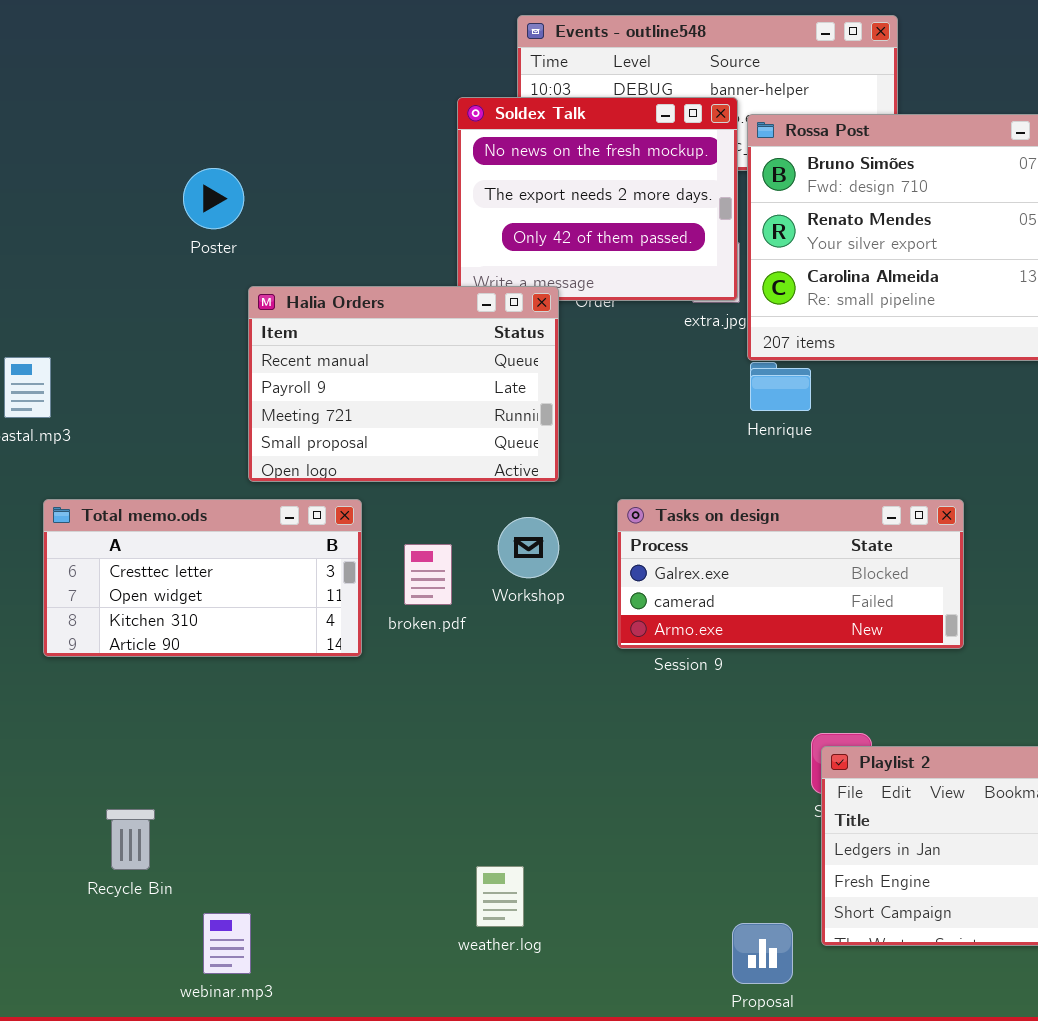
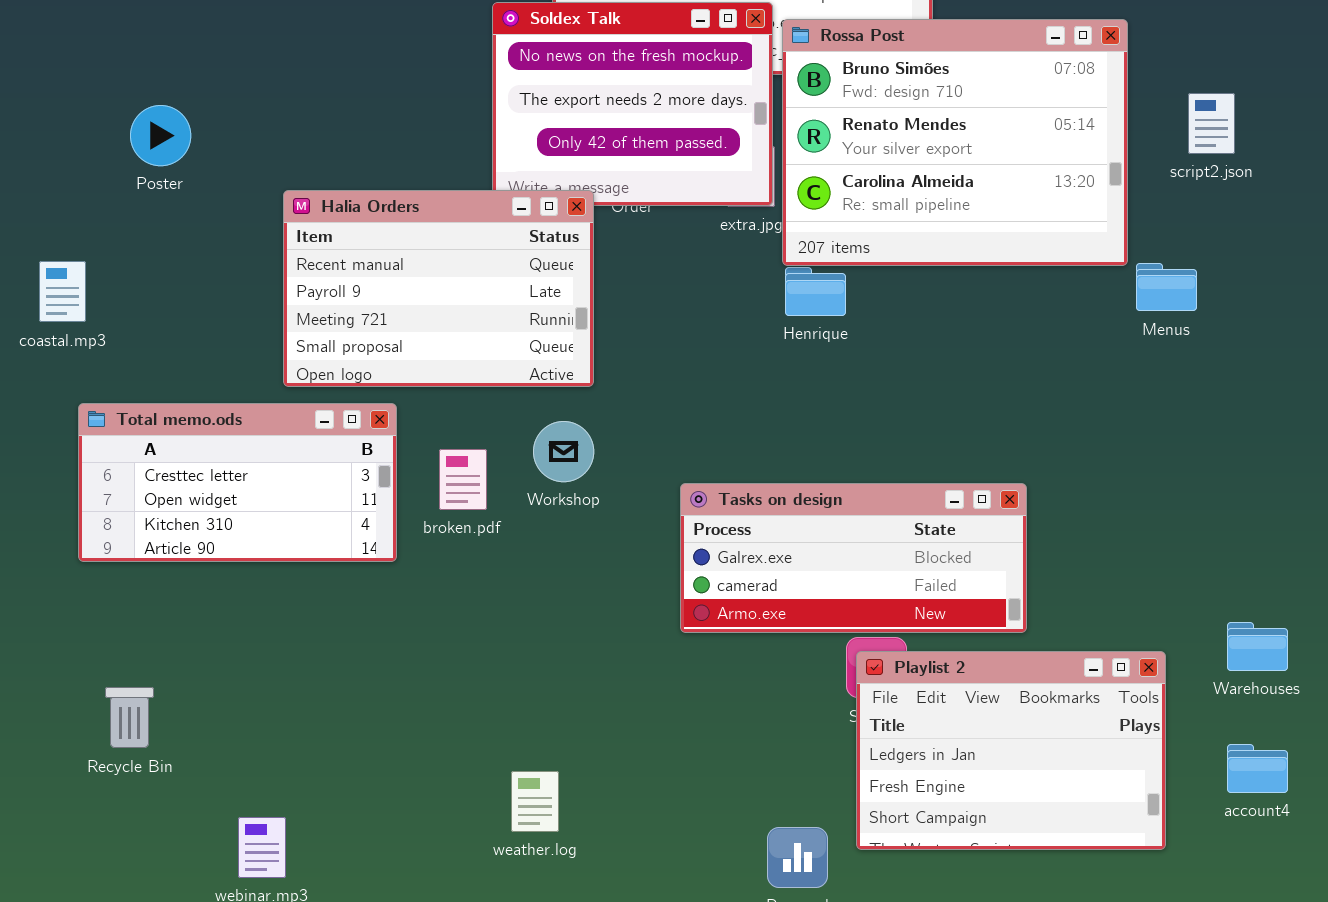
Poster: [183,168,244,229] -> [130,105,191,166], moved
Tasks on design: [617,499,964,649] -> [680,483,1027,633], moved
Recycle Bin: [106,809,155,870] -> [105,687,154,748], moved

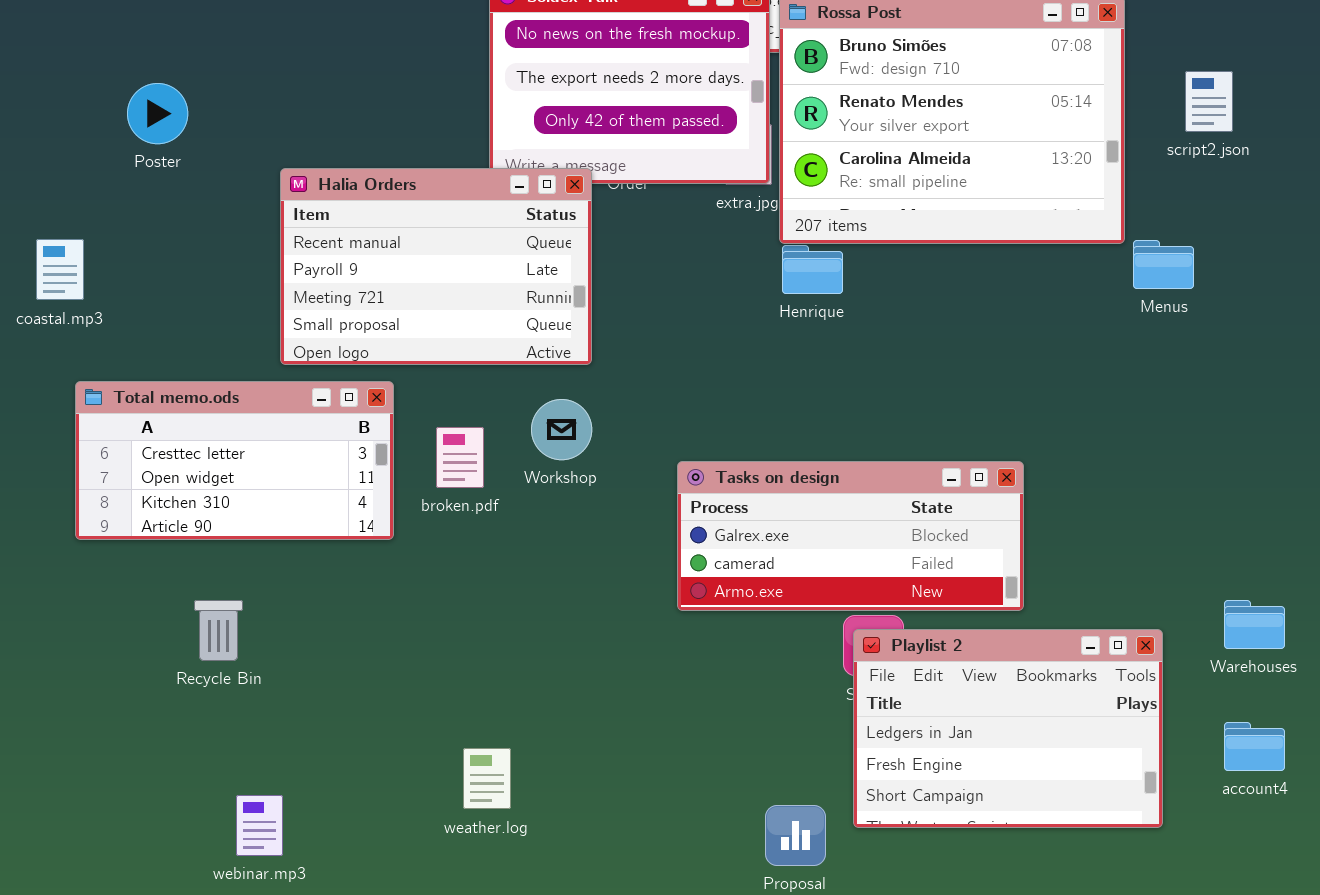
Recycle Bin: [105,687,154,748] -> [194,600,243,661], moved
weather.log: [511,771,559,832] -> [463,748,511,809], moved

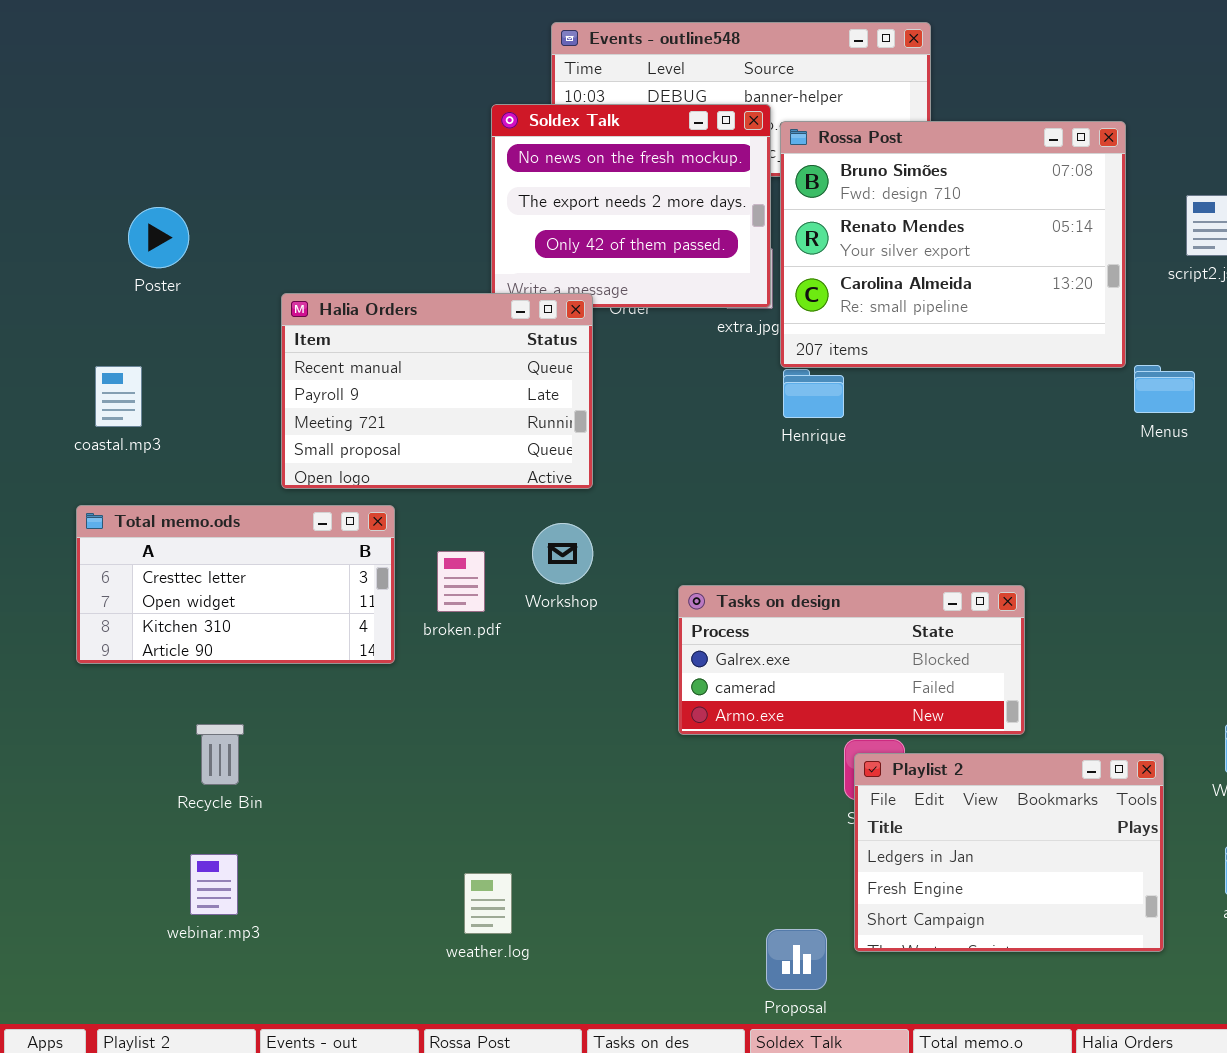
coastal.mp3: [36,239,84,300] -> [95,366,142,427], moved
webinar.mp3: [236,795,283,856] -> [190,854,238,915], moved

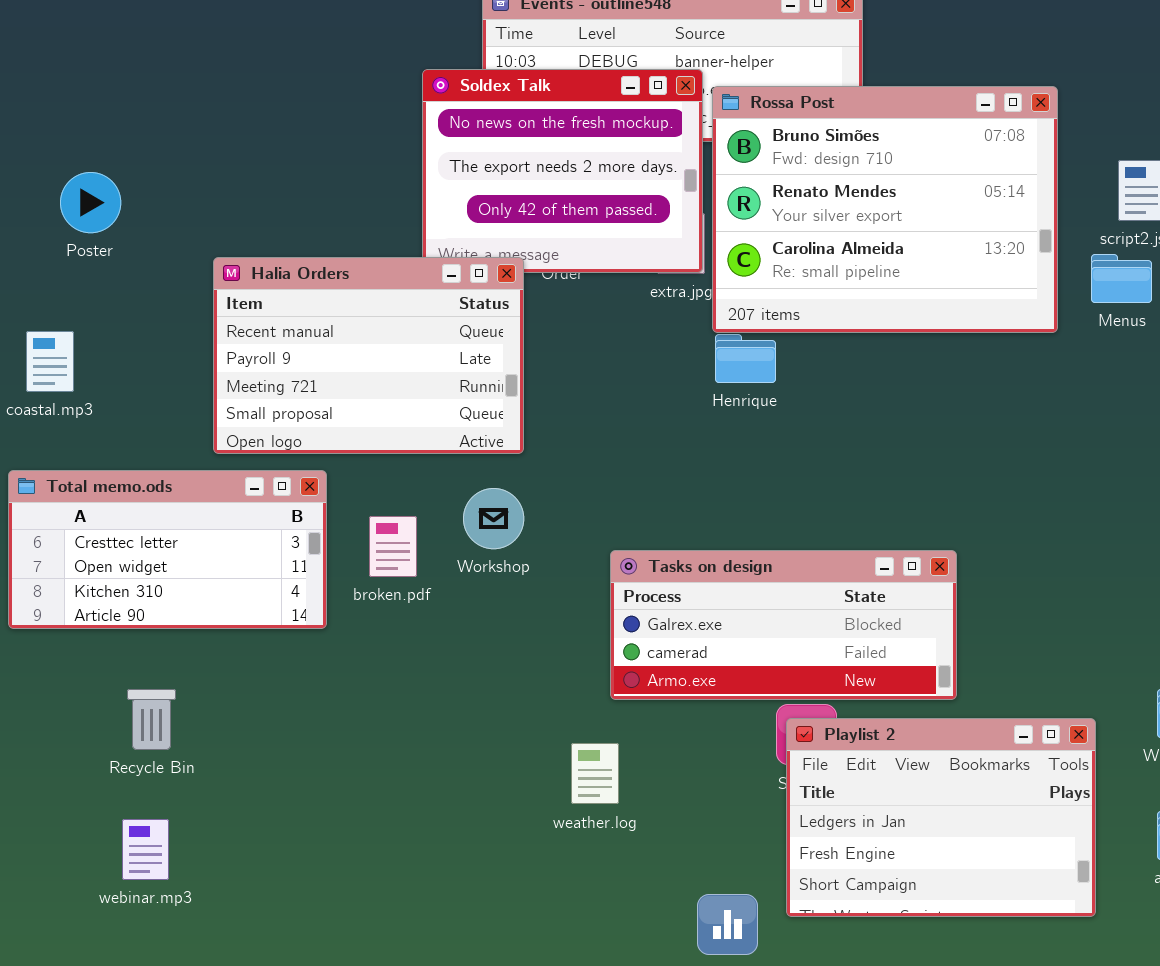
Menus: [1134,365,1195,413] -> [1091,254,1152,303], moved
weather.log: [464,873,512,934] -> [571,743,619,804], moved

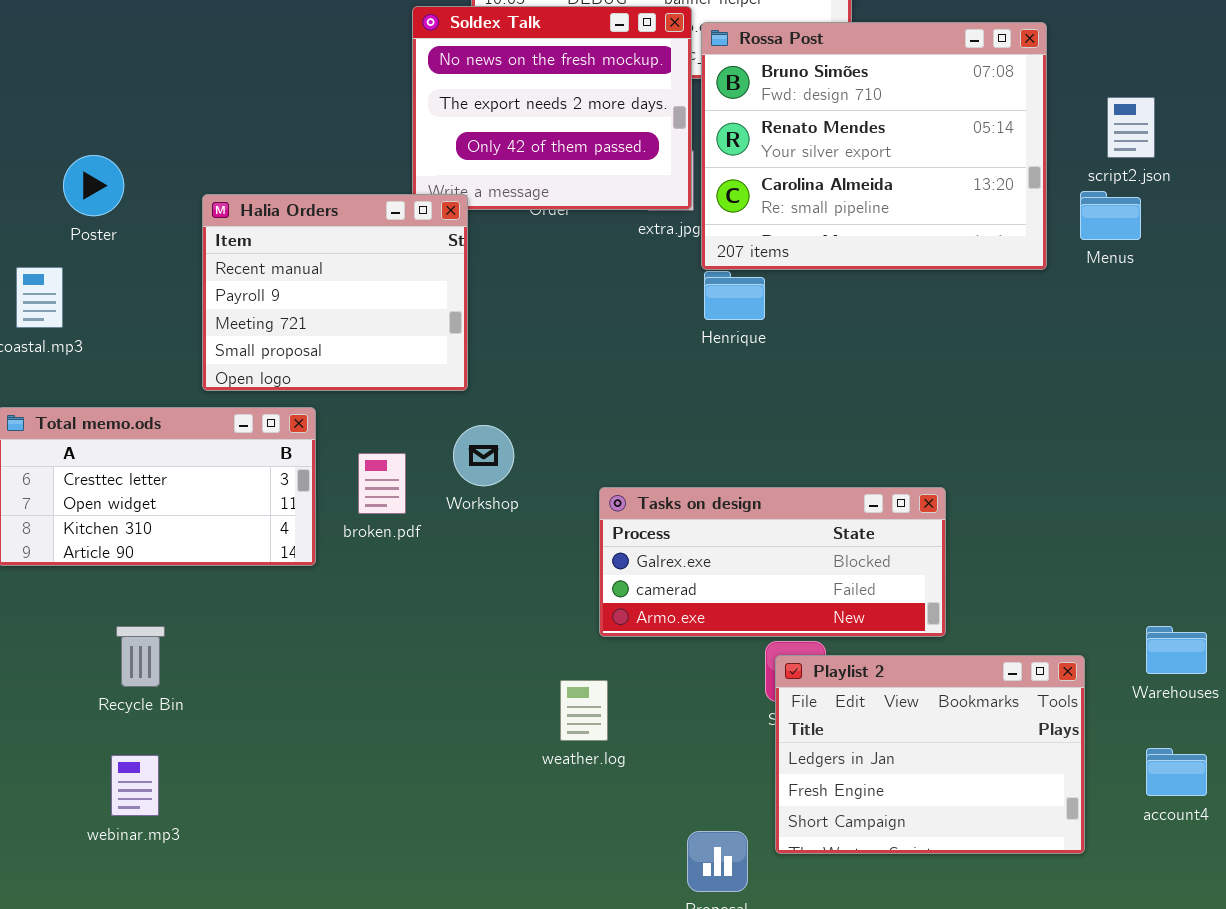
Poster: [60,172,121,233] -> [63,155,124,216], moved
Halia Orders: [213,257,524,454] -> [202,194,468,391], resized

